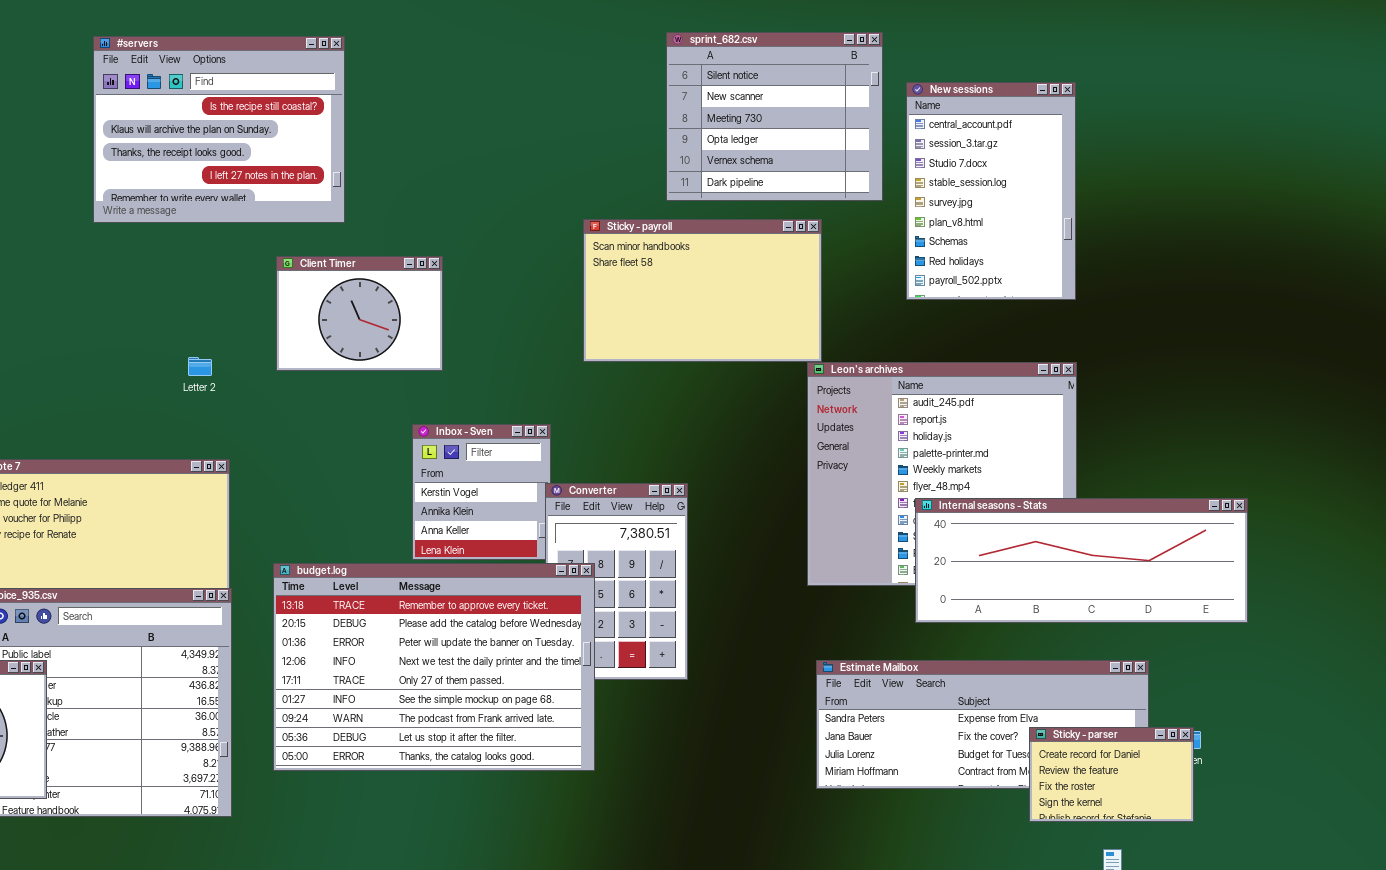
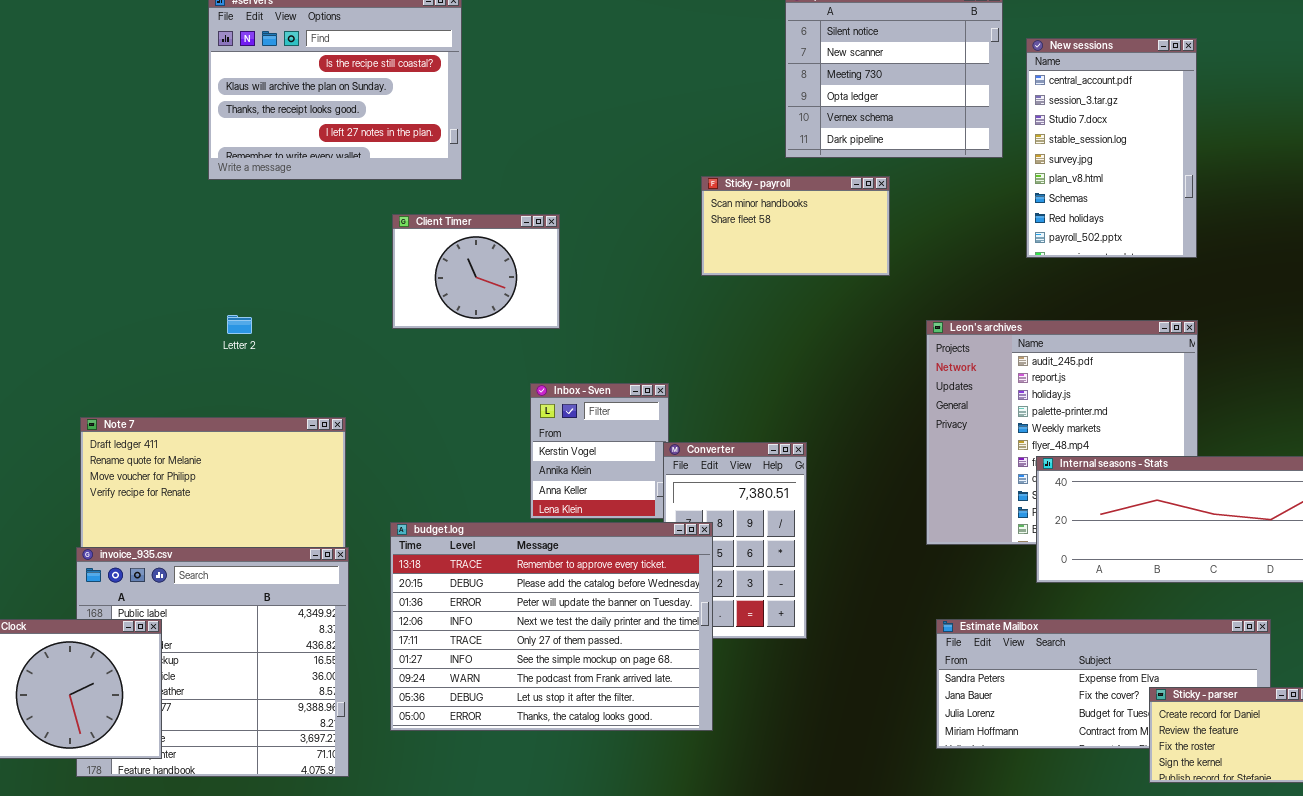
Sticky - payroll: [583,219,822,362] -> [701,176,890,276], resized
Letter 2: [188,357,212,376] -> [227,315,252,334], moved

